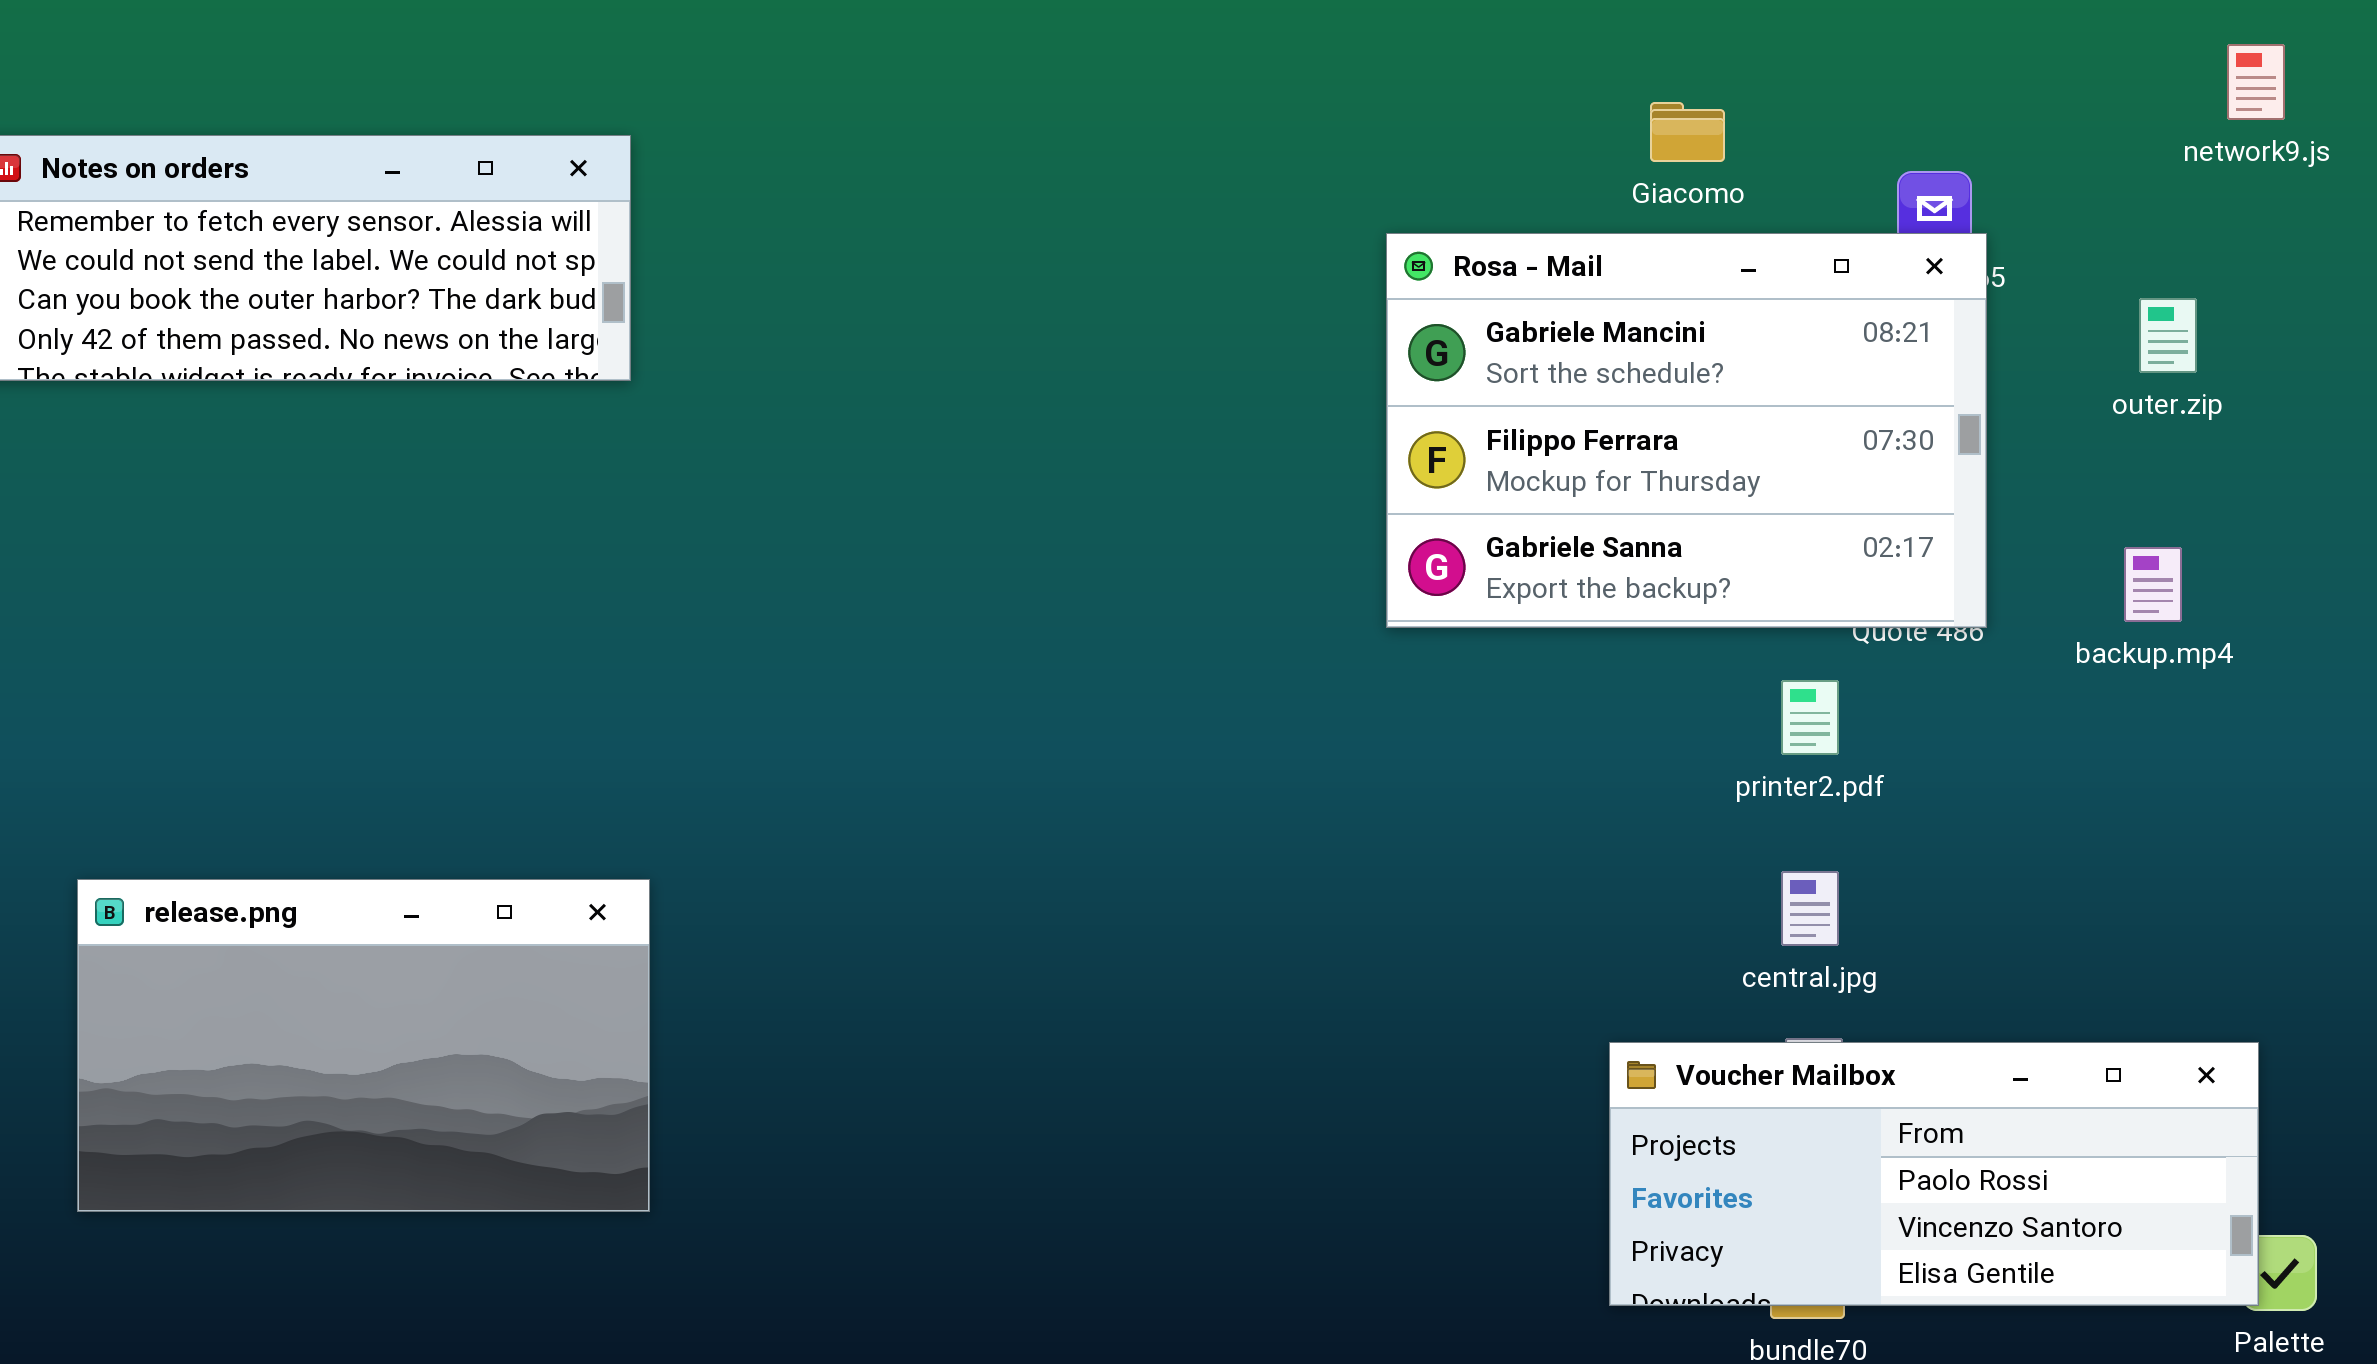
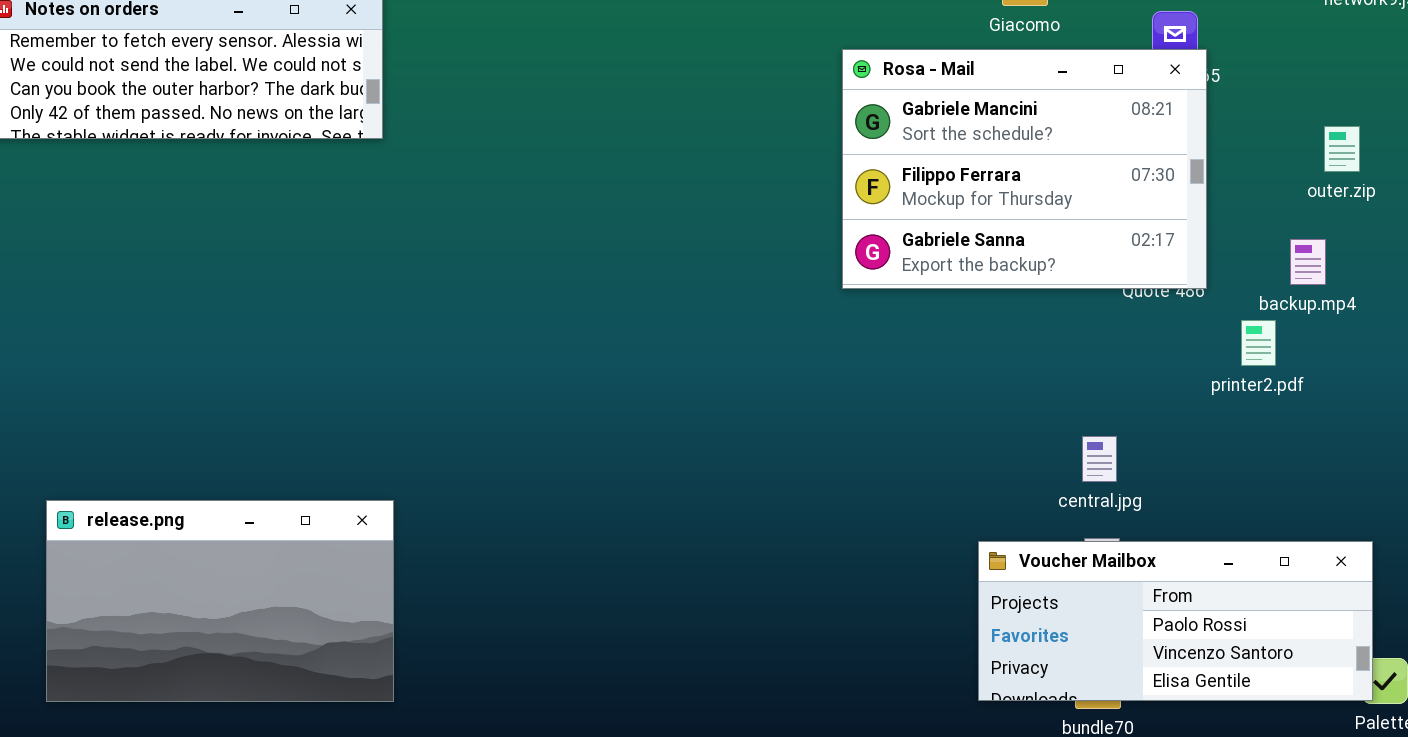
outer.zip: [2139,298,2197,373] -> [1324,126,1360,172], moved
printer2.pdf: [1781,680,1839,755] -> [1241,320,1276,366], moved
release.png: [77,879,650,1212] -> [46,500,394,702], moved

